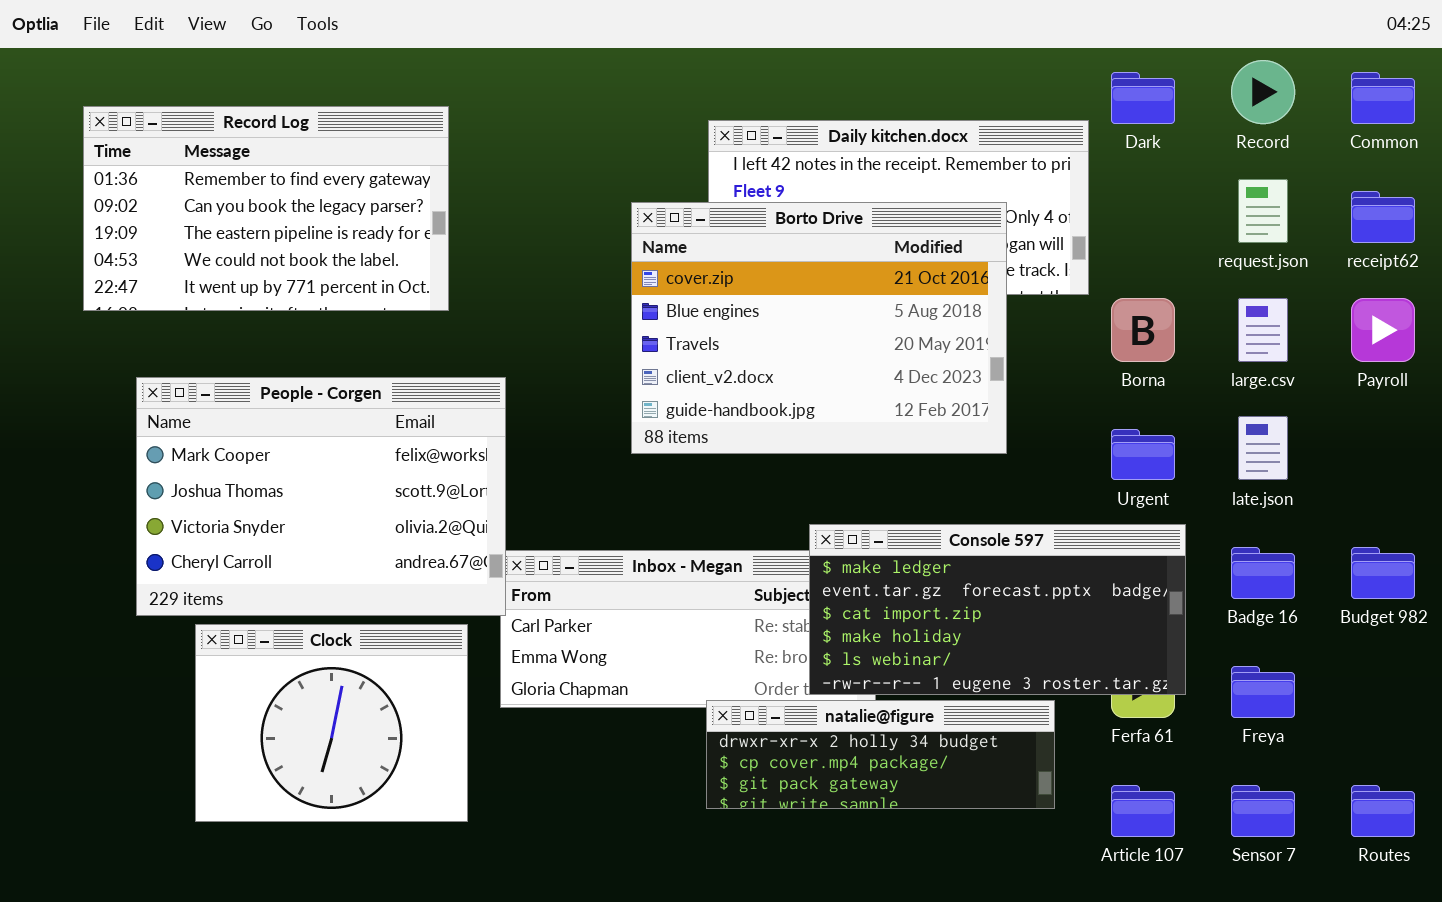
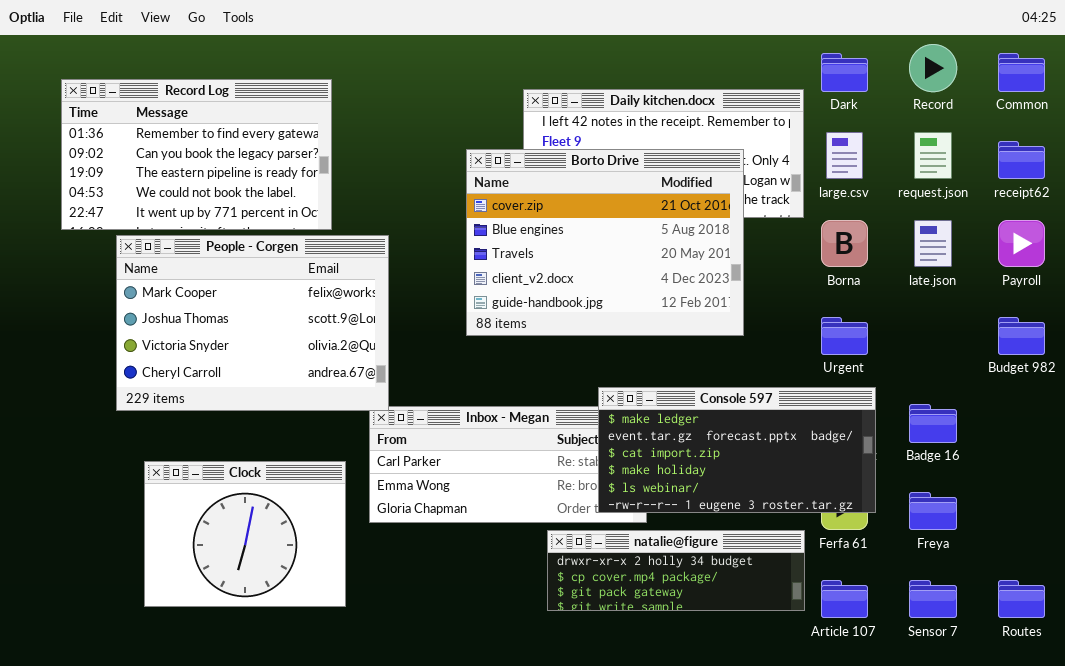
large.csv: [1238,298,1288,362] -> [826,132,863,179], moved
People - Corgen: [136,377,506,616] -> [116,235,389,411], moved
late.json: [1238,416,1288,480] -> [914,220,952,267], moved
Budget 982: [1351,547,1415,599] -> [998,317,1045,355], moved
natalie@figure: [706,700,1055,809] -> [547,530,805,611], moved

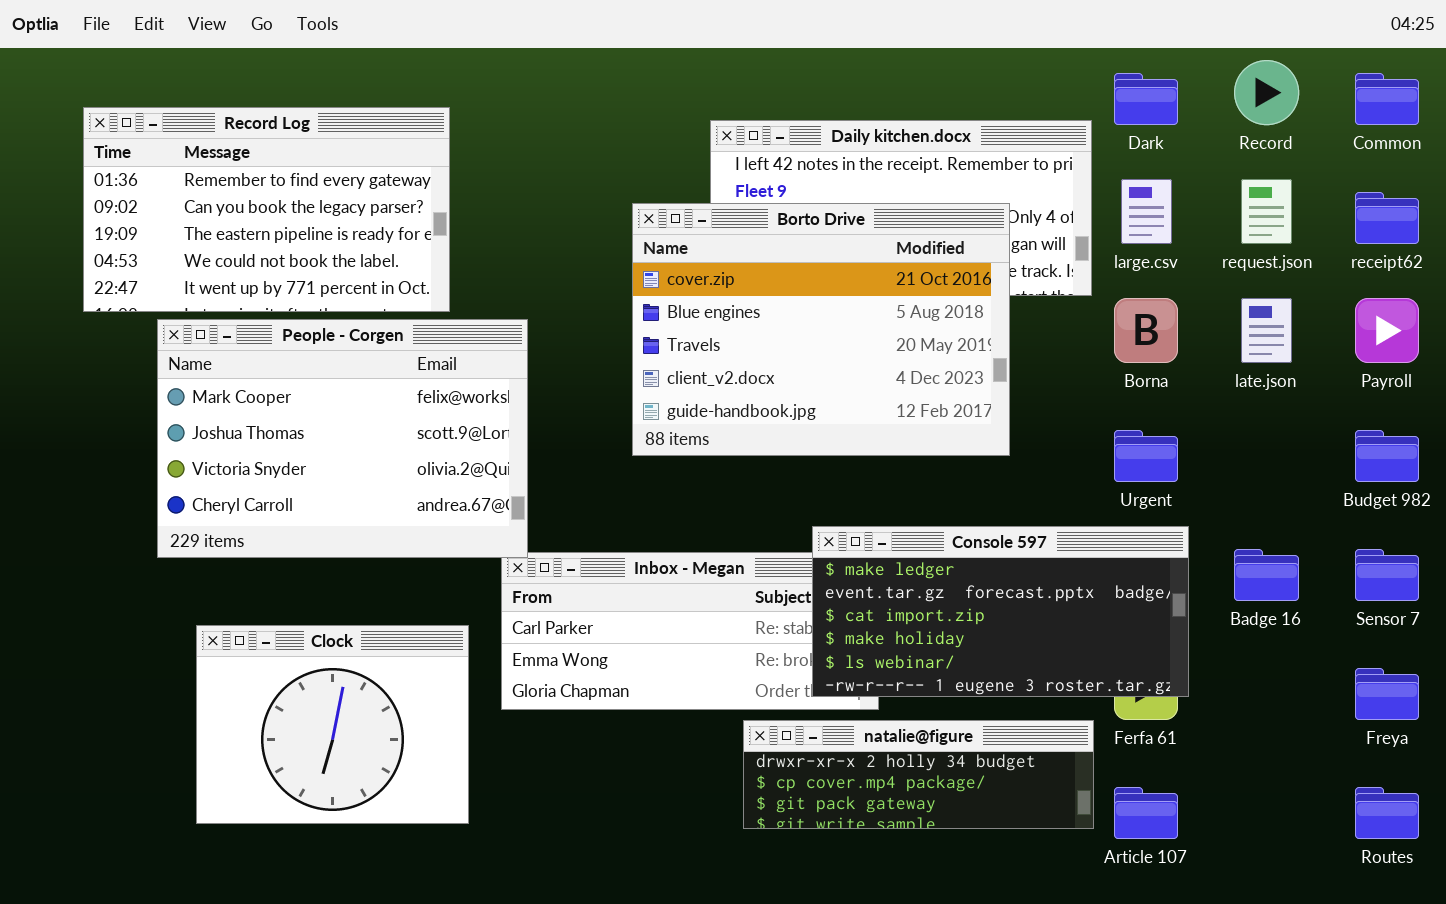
Freya: [909,492,957,530] -> [1355,668,1419,720], moved
Sensor 7: [909,580,957,618] -> [1355,549,1419,601], moved

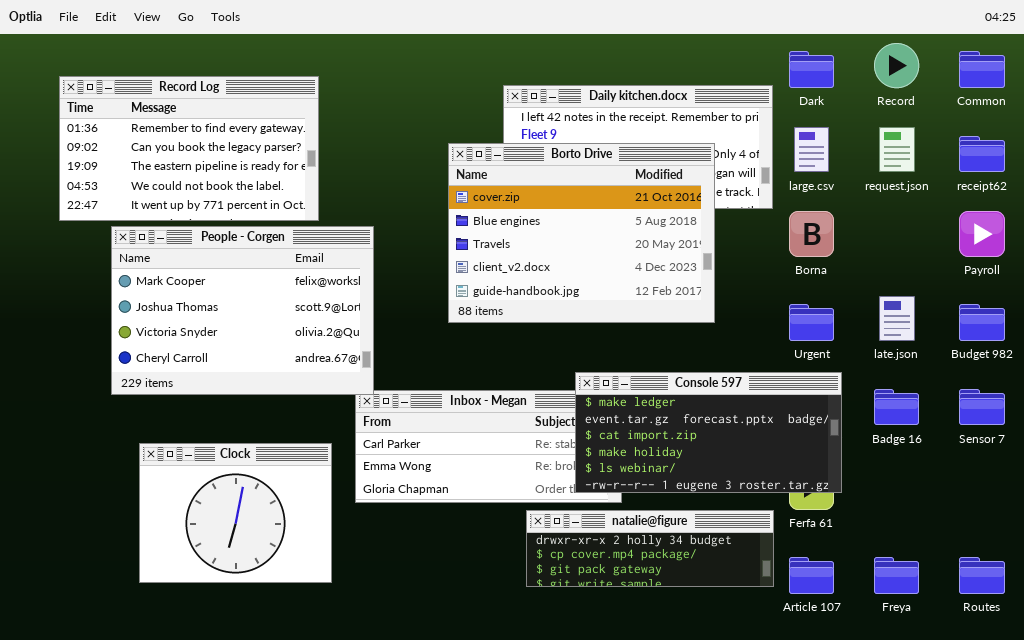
late.json: [1241,298,1292,363] -> [879,296,915,341], moved
Freya: [1355,668,1419,720] -> [874,557,919,594], moved

